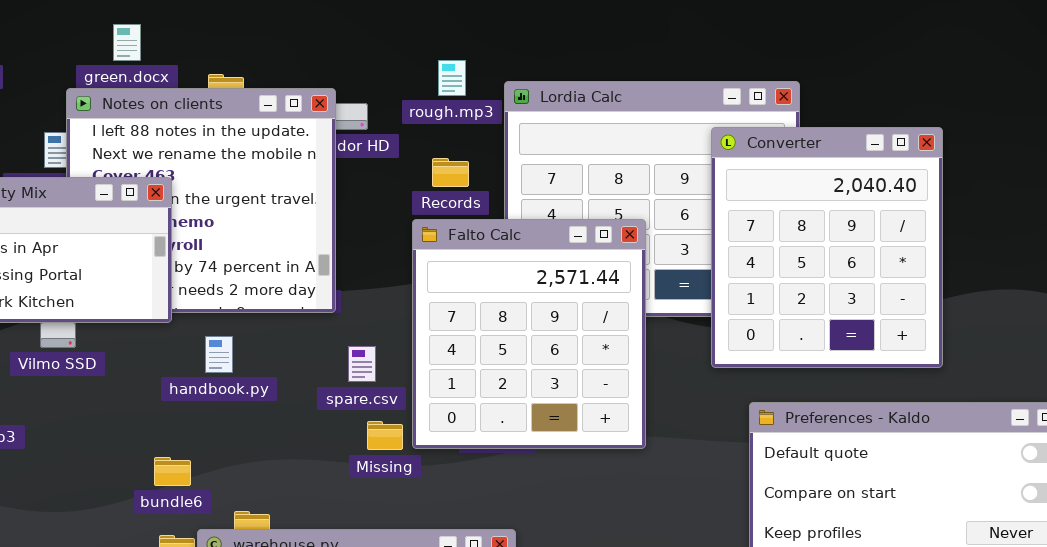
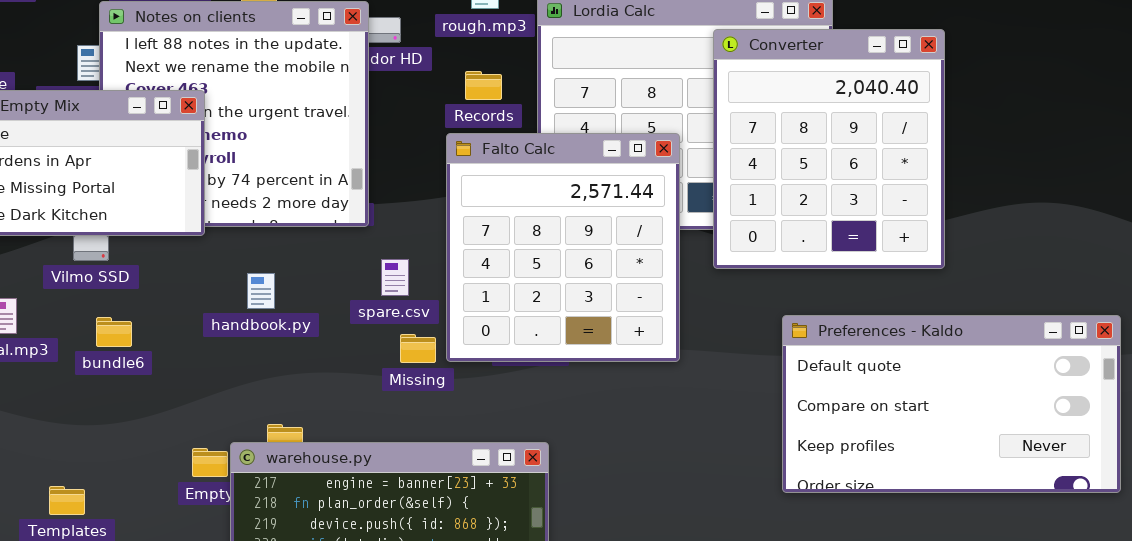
Converter: [711,127,943,368] -> [713,29,945,269], moved
handbook.py: [205,336,233,373] -> [247,273,275,309], moved
bundle6: [154,457,191,486] -> [96,317,132,347], moved

